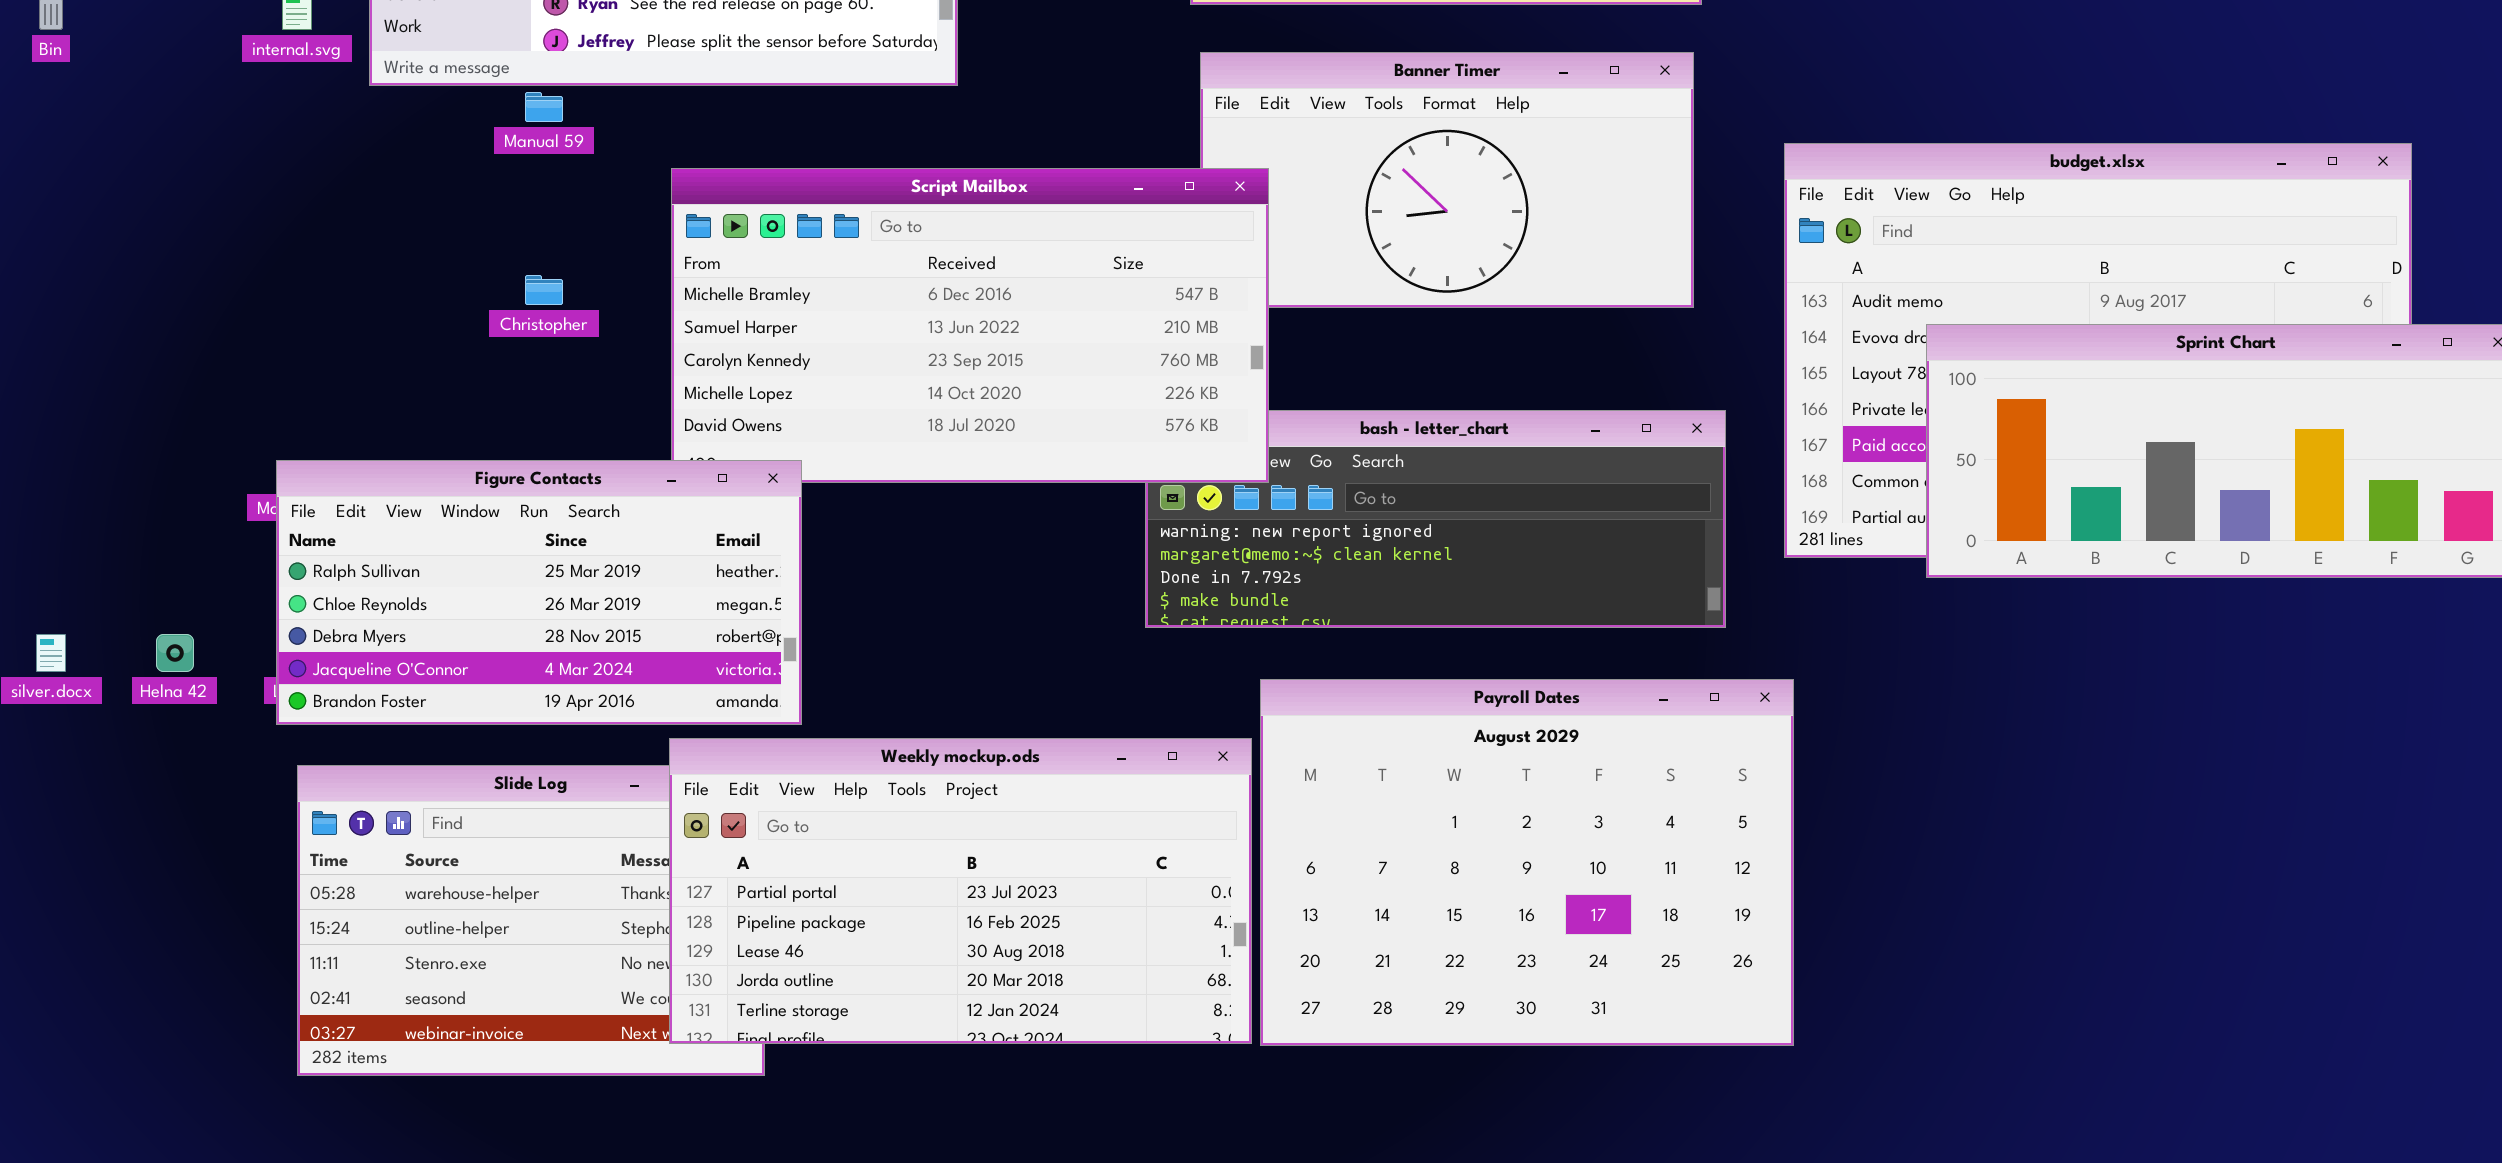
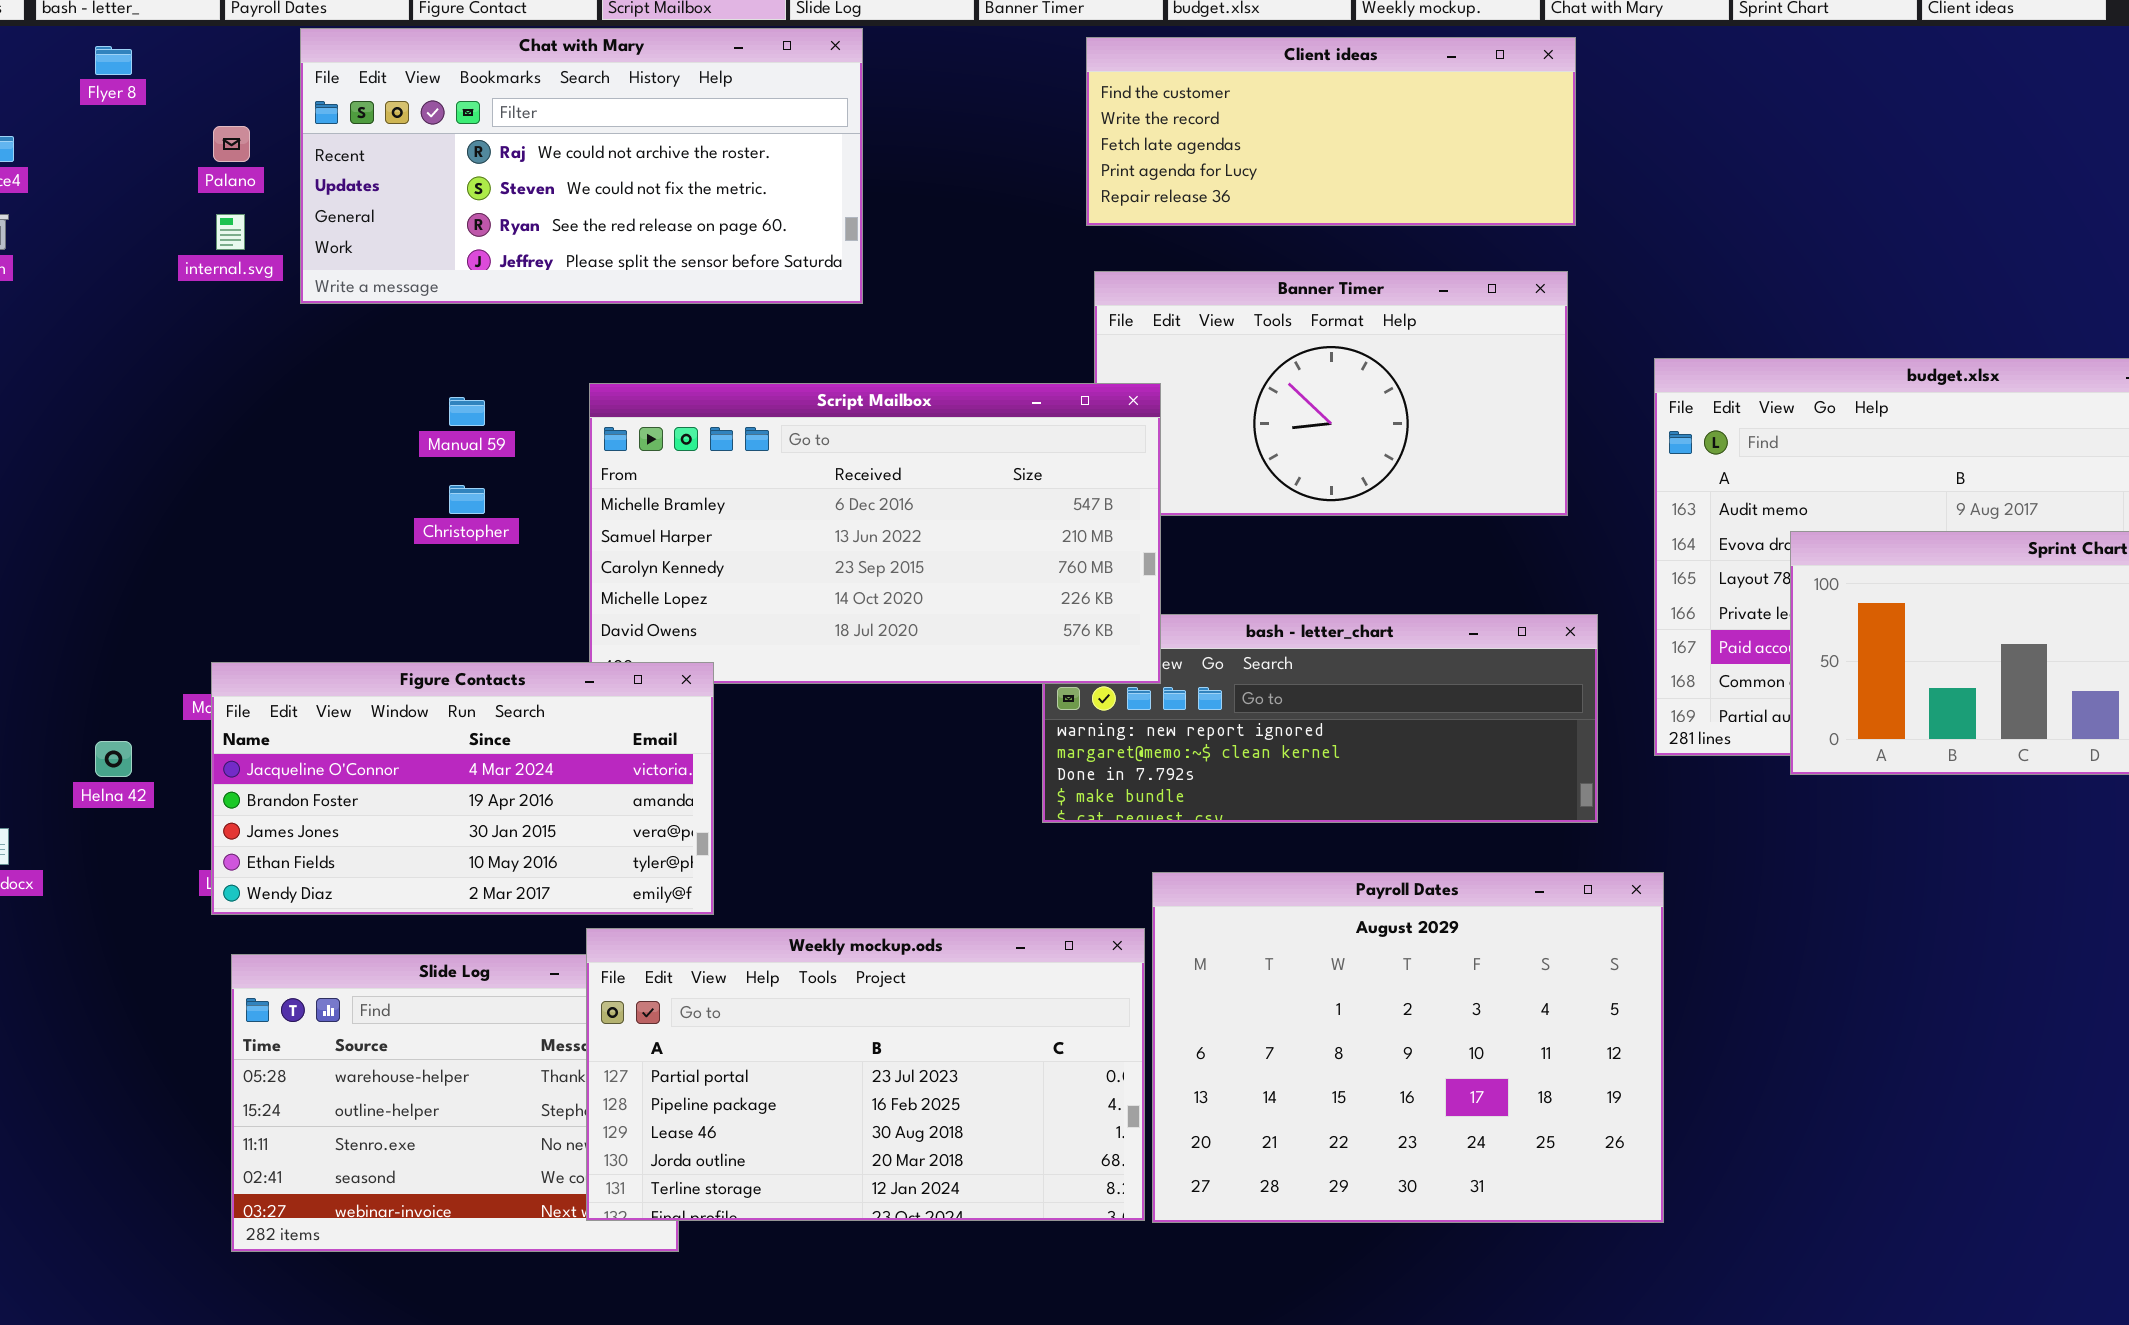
Manual 59: [525,92,563,122] -> [449,397,485,426], moved
Figure Contacts: [276,460,802,725] -> [211,662,714,915], scrolled down 3 rows
Helna 42: [156,634,194,672] -> [95,741,132,777], moved

